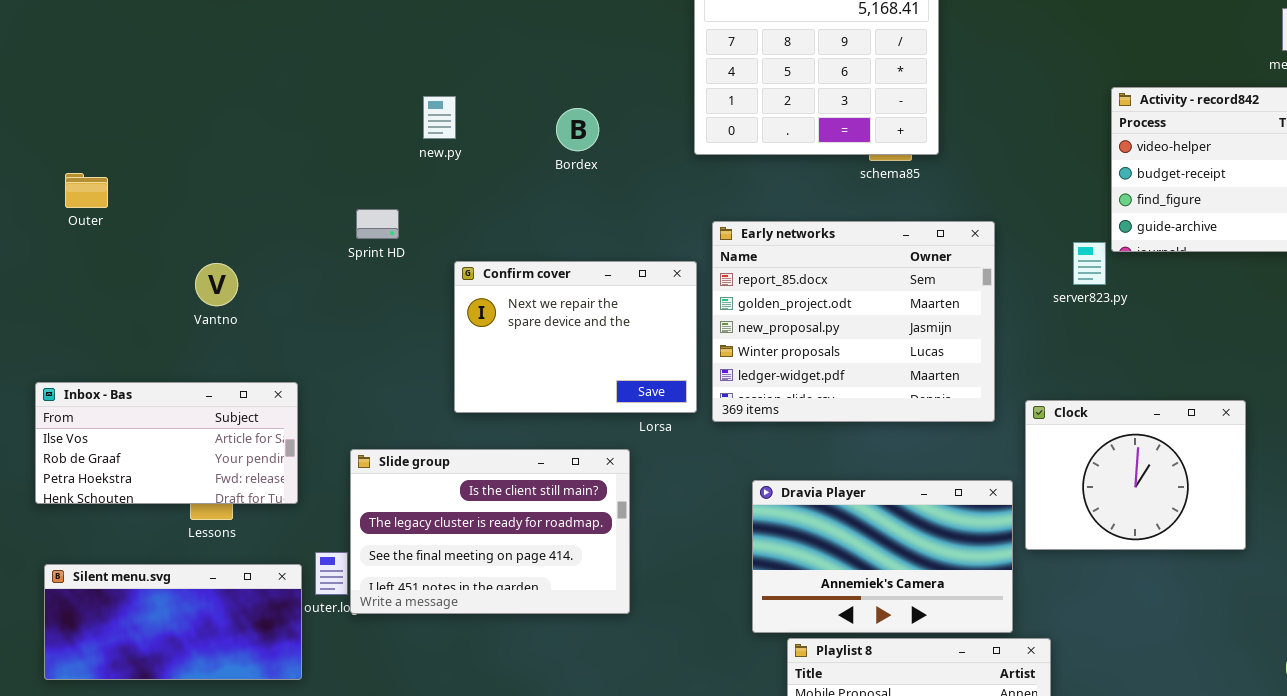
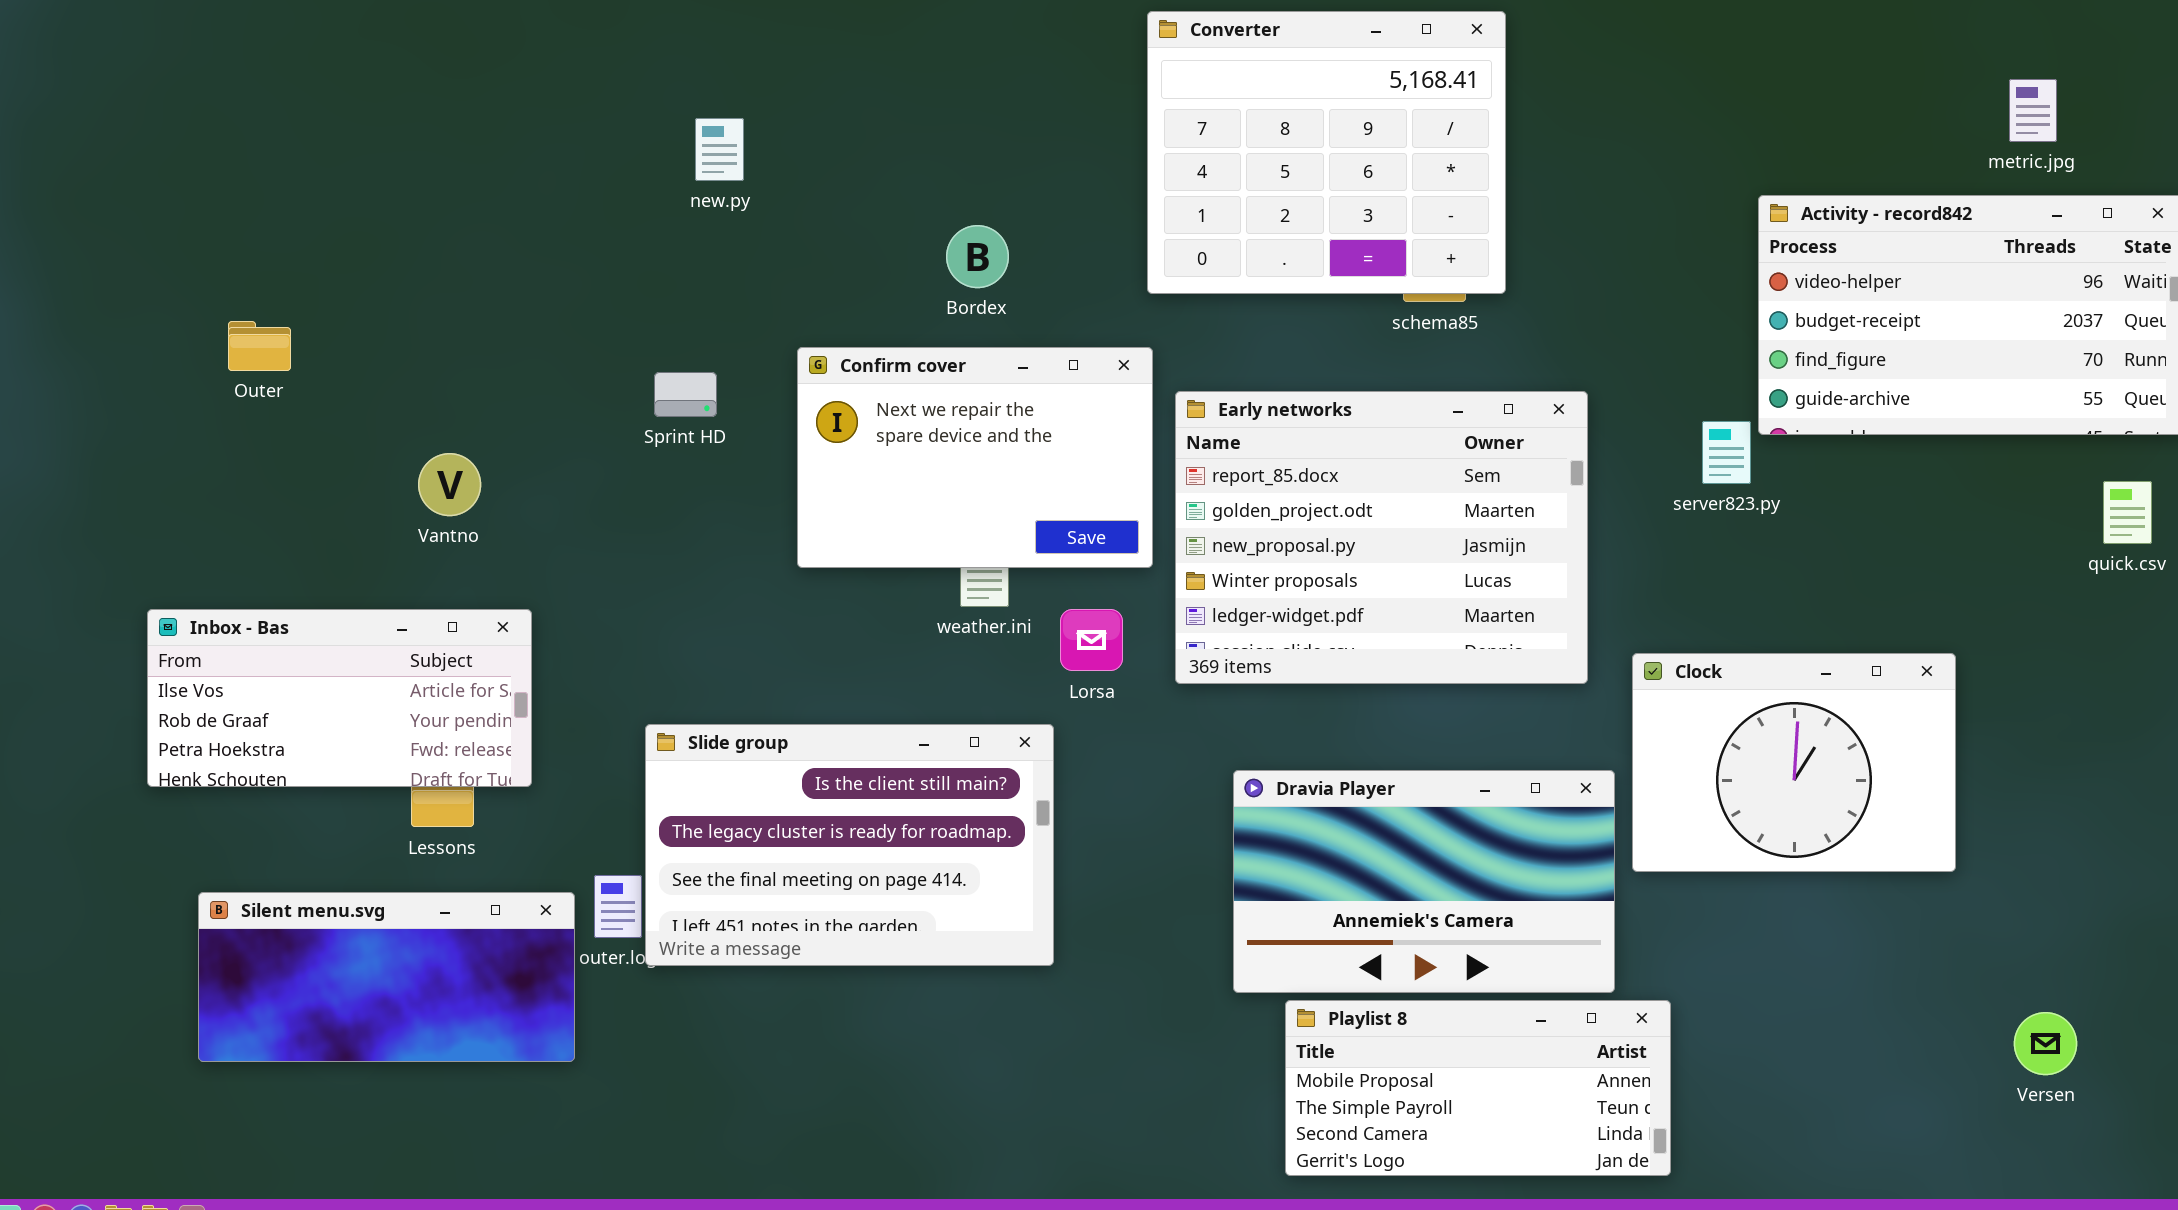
new.py: [423,96,456,139] -> [695,118,744,181], moved
Confirm cover: [454,261,697,413] -> [797,347,1153,568], moved
Inbox - Bas: [35,382,298,504] -> [147,609,532,787], moved

